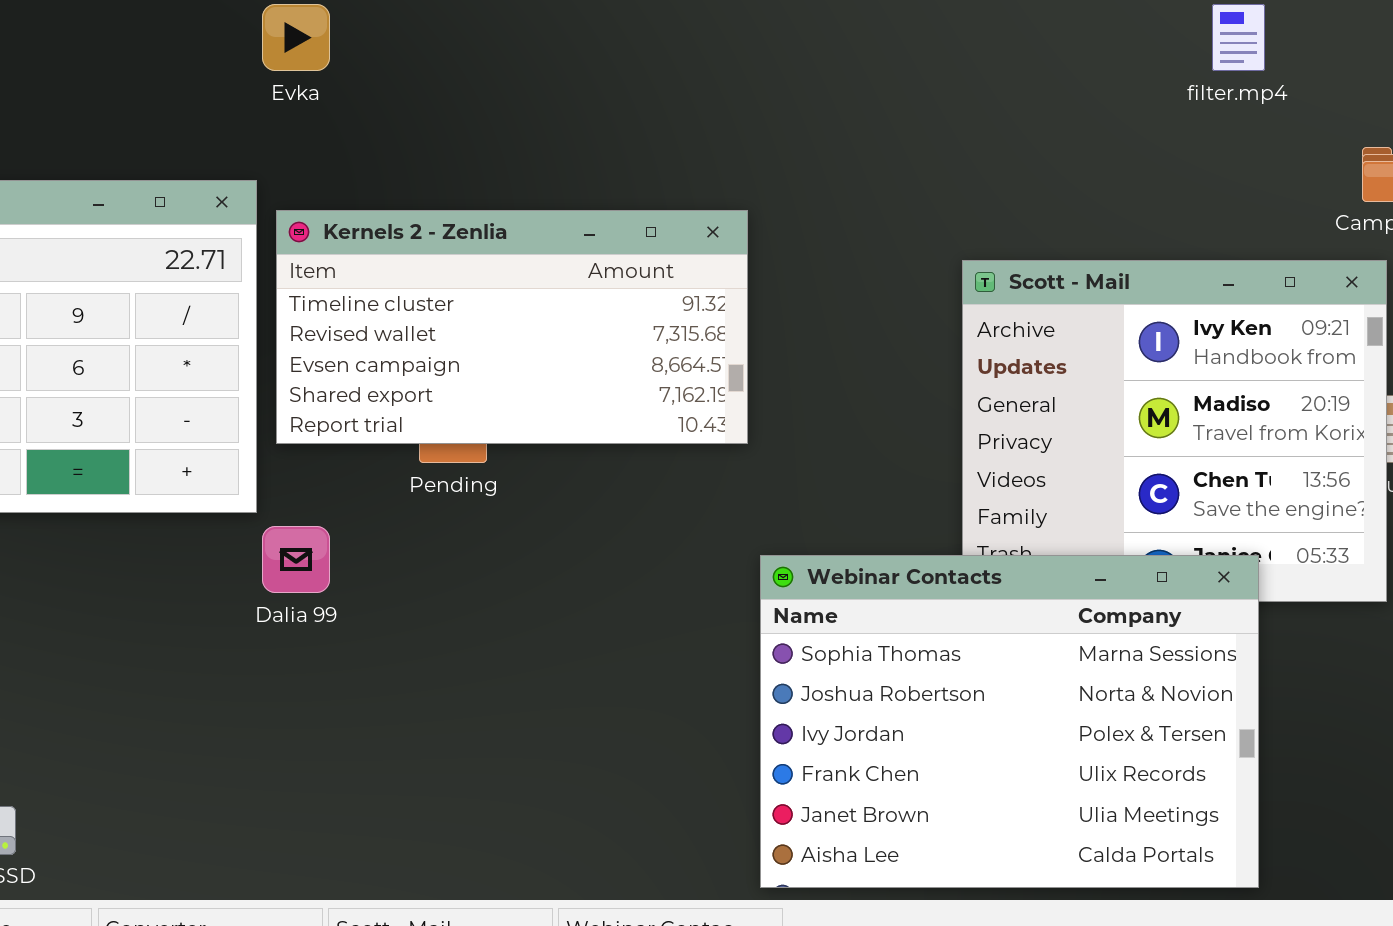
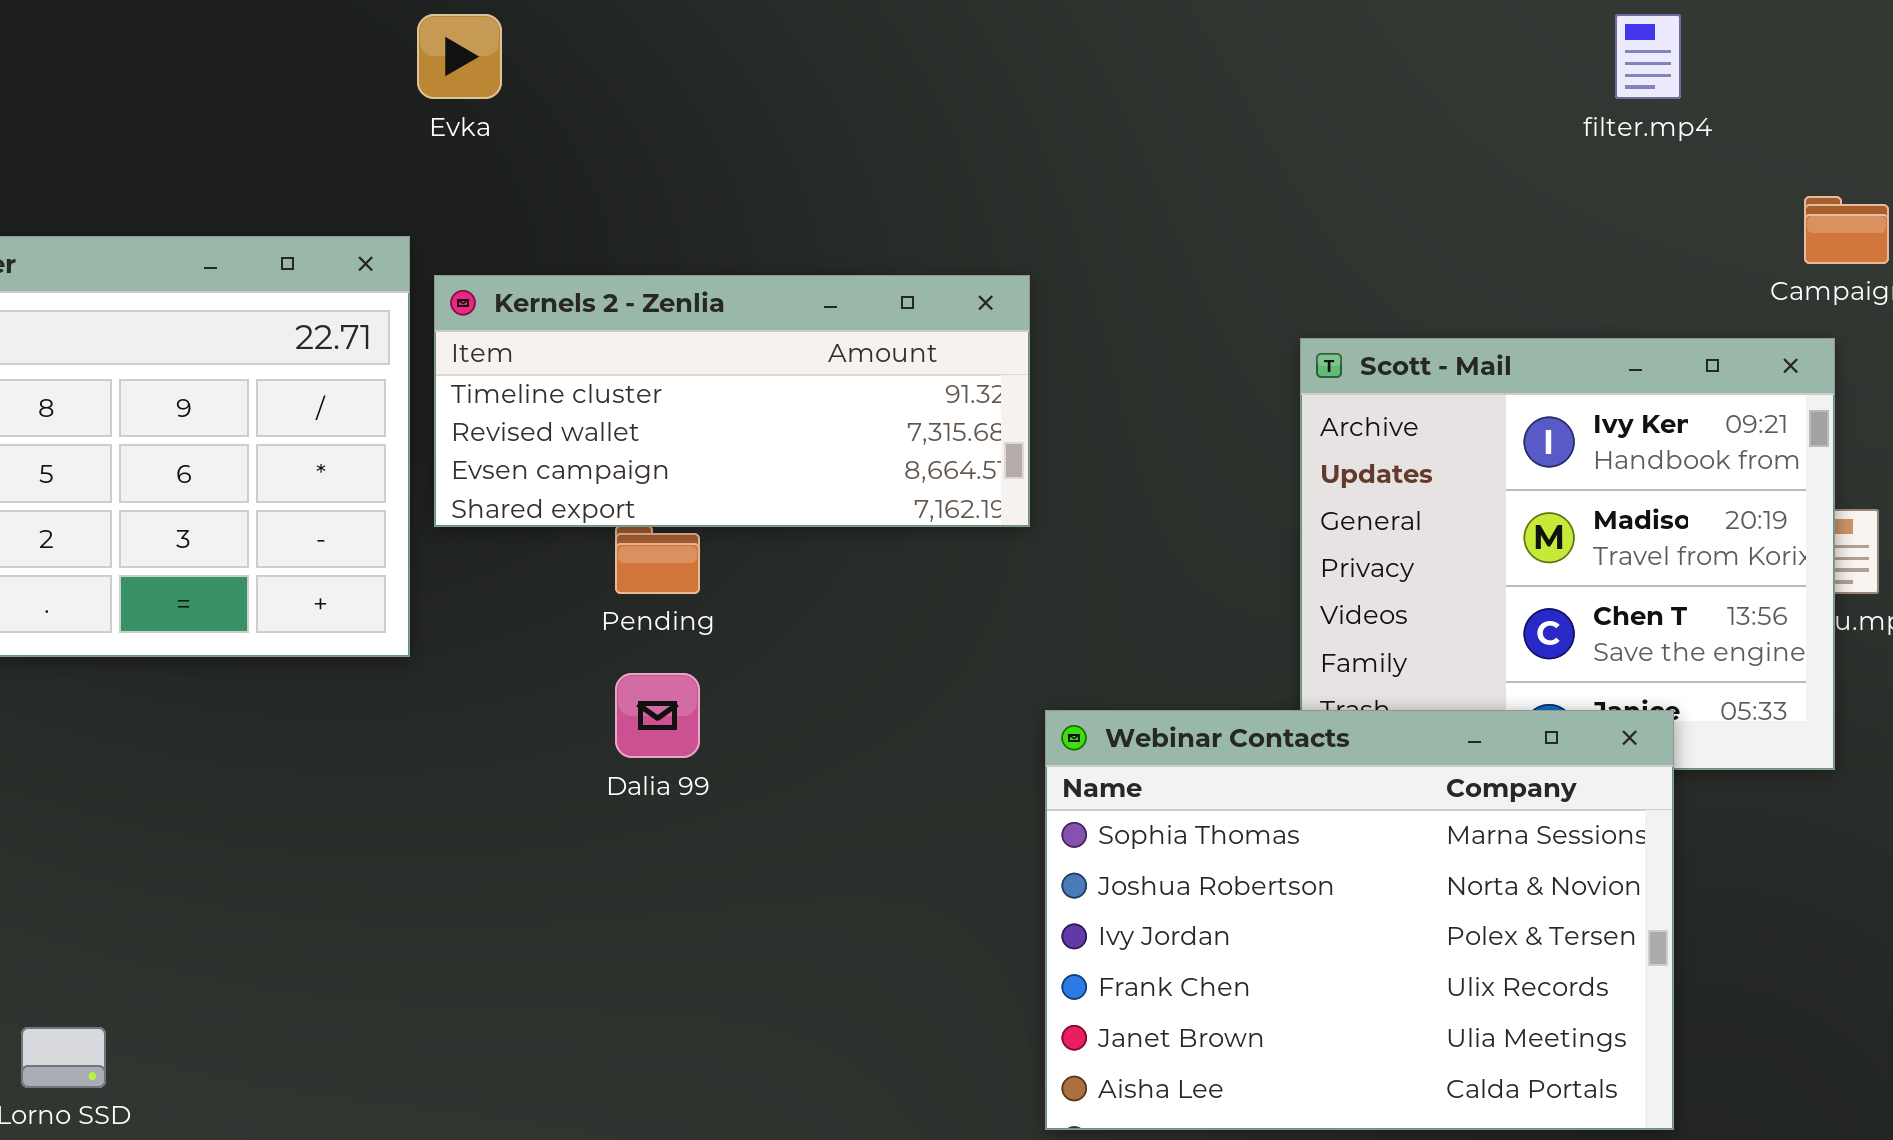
Kernels 2 - Zenlia: [276,210,748,444] -> [434,275,1030,527], resized
Dalia 99: [262,526,330,593] -> [615,673,700,758], moved

